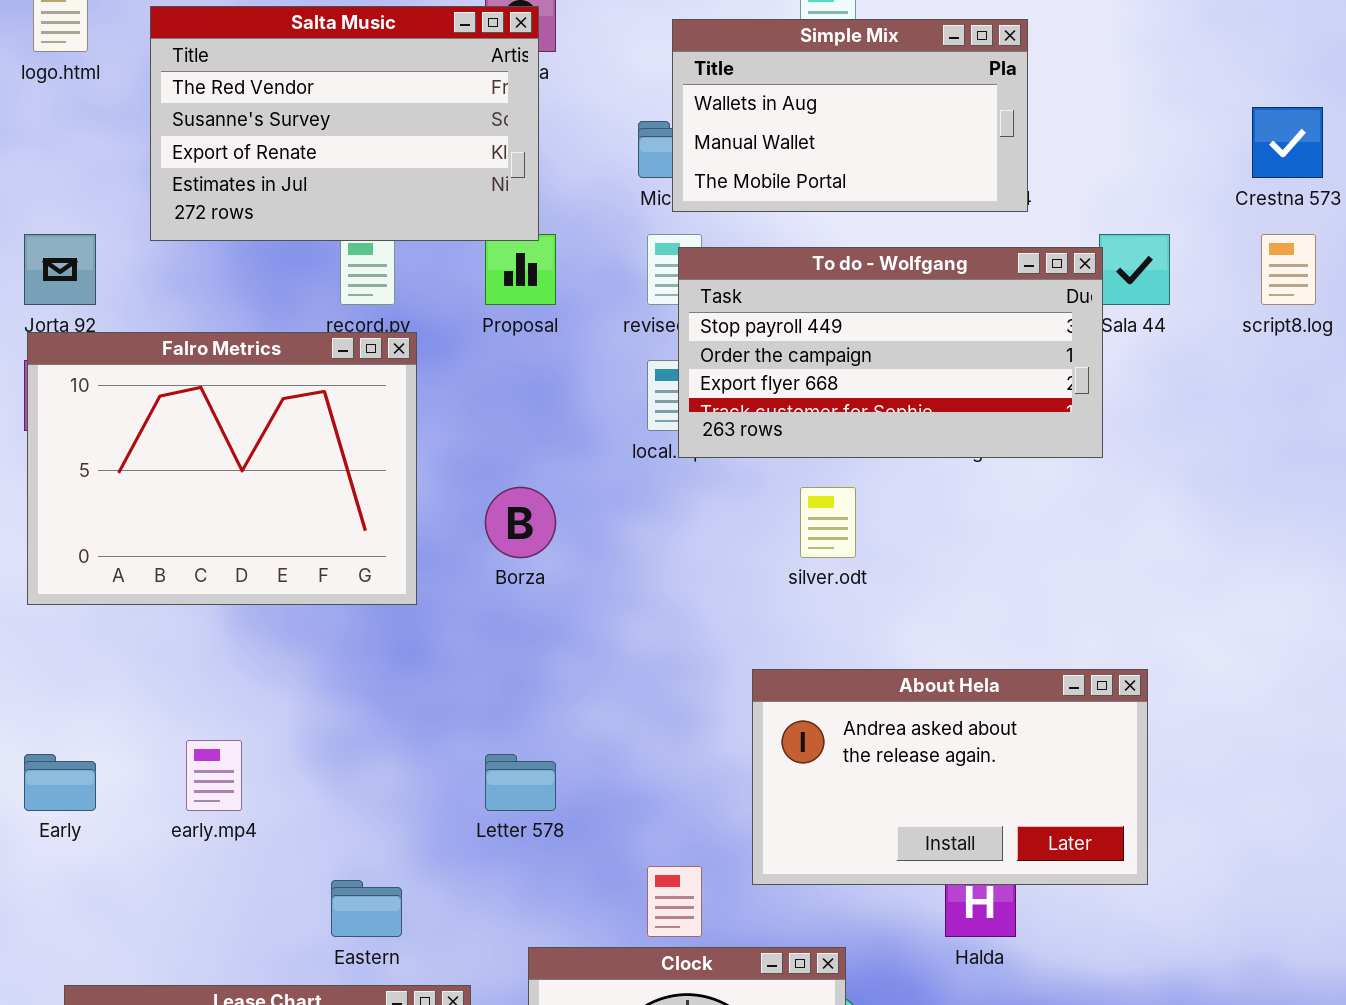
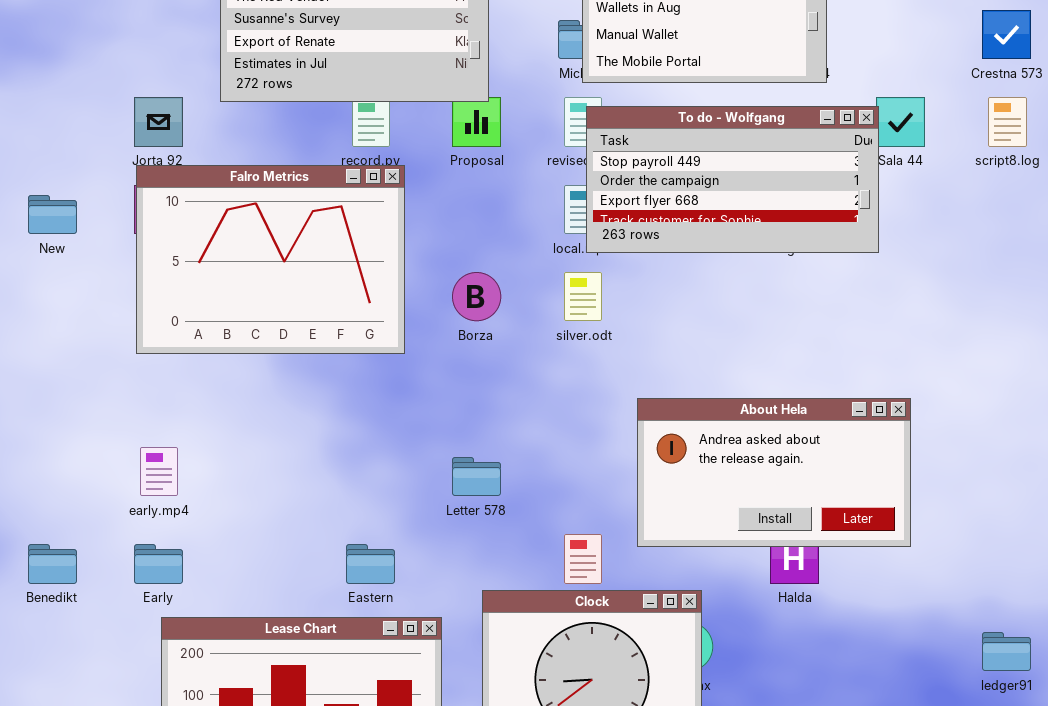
silver.odt: [800,487,856,558] -> [564,272,602,321], moved
early.mp4: [186,740,242,811] -> [140,447,178,496], moved
Early: [24,754,96,811] -> [134,544,183,584], moved

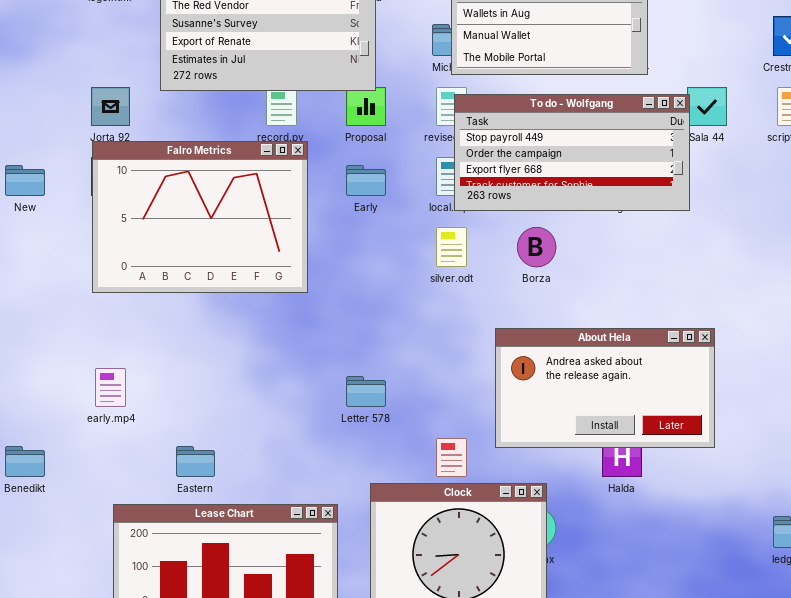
Borza: [452,272,501,321] -> [517,227,556,267], moved
Early: [134,544,183,584] -> [346,165,386,196], moved
Eastern: [346,544,395,584] -> [176,446,215,477], moved

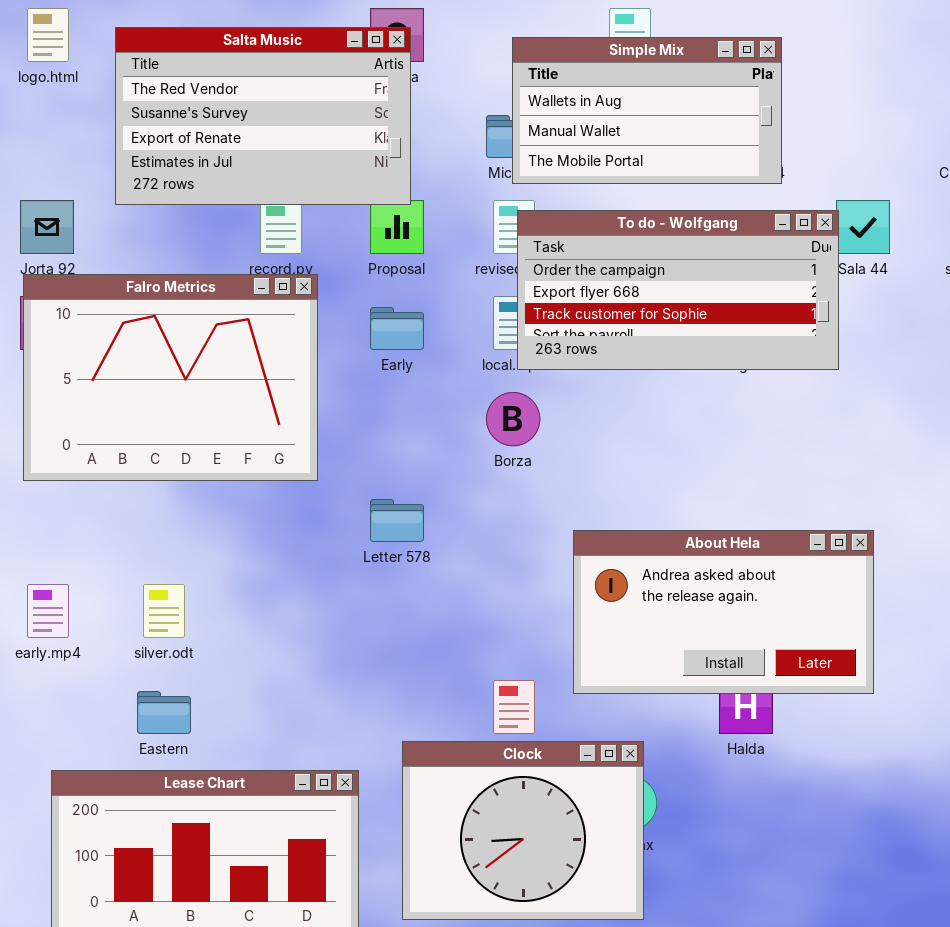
To do - Wolfgang: [454,94,690,211] -> [517,210,839,370], scrolled down 1 row
silver.odt: [436,227,467,267] -> [143,584,185,638], moved
Borza: [517,227,556,267] -> [486,392,540,446], moved
Letter 578: [346,376,386,407] -> [370,499,424,542], moved

